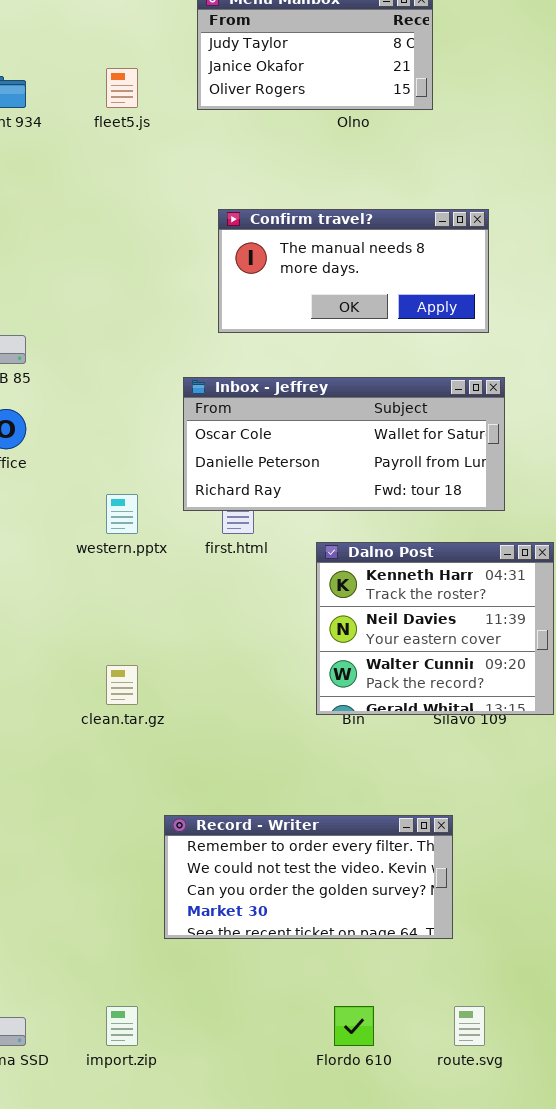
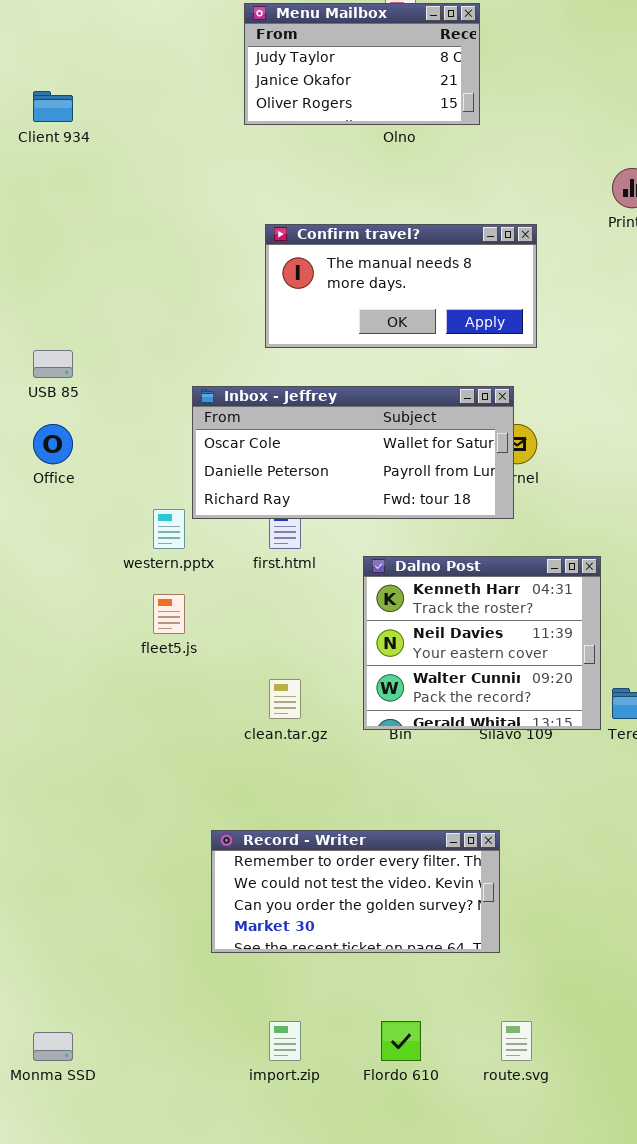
fleet5.js: [106,68,138,108] -> [153,594,185,634], moved
Inbox - Jeffrey: [183,377,505,511] -> [192,386,514,519], moved
clean.tar.gz: [106,665,138,705] -> [269,679,301,719], moved
import.zip: [106,1006,138,1046] -> [269,1021,301,1061], moved

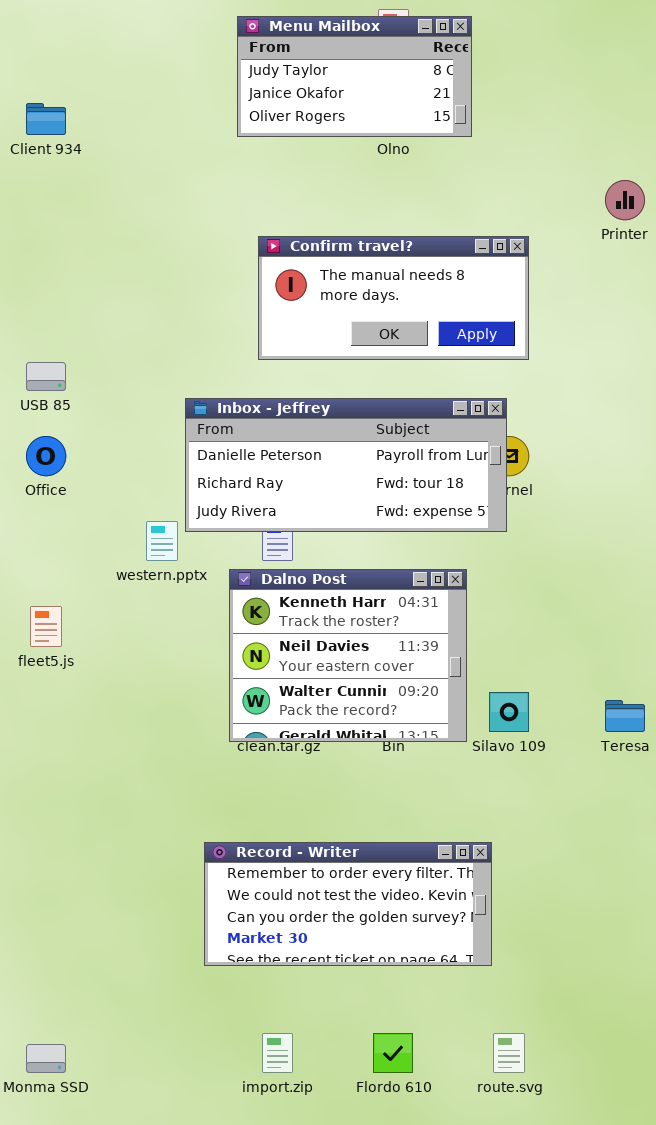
Inbox - Jeffrey: [192,386,514,519] -> [185,398,507,532], scrolled down 1 row
Dalno Post: [363,556,601,730] -> [229,569,467,742], moved
fleet5.js: [153,594,185,634] -> [30,606,62,647], moved

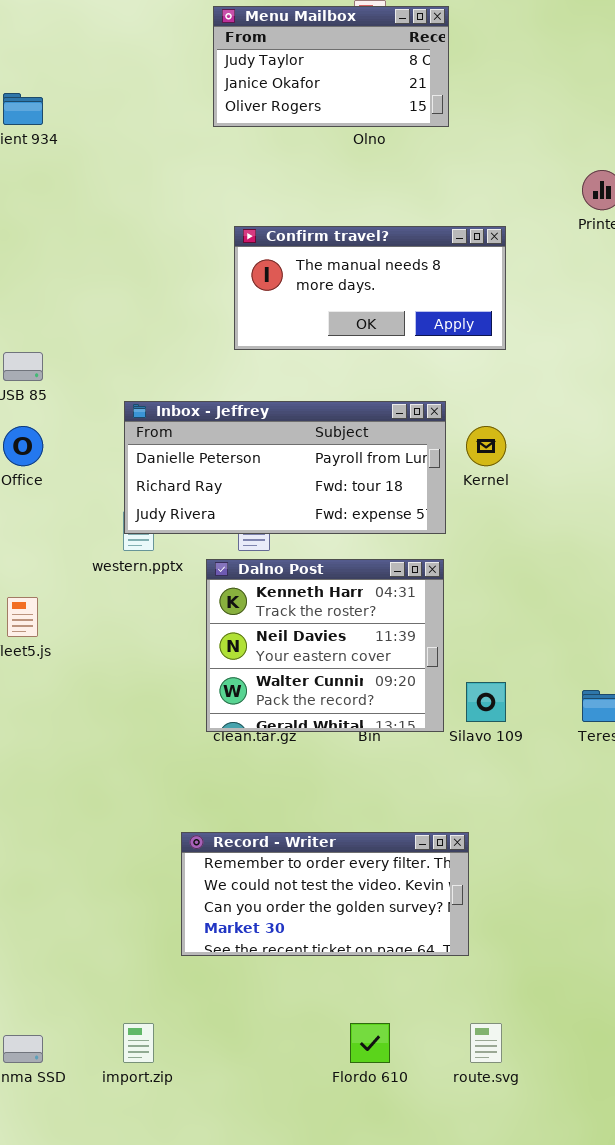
Inbox - Jeffrey: [185,398,507,532] -> [124,401,446,534], moved
import.zip: [262,1033,293,1073] -> [123,1023,154,1063], moved

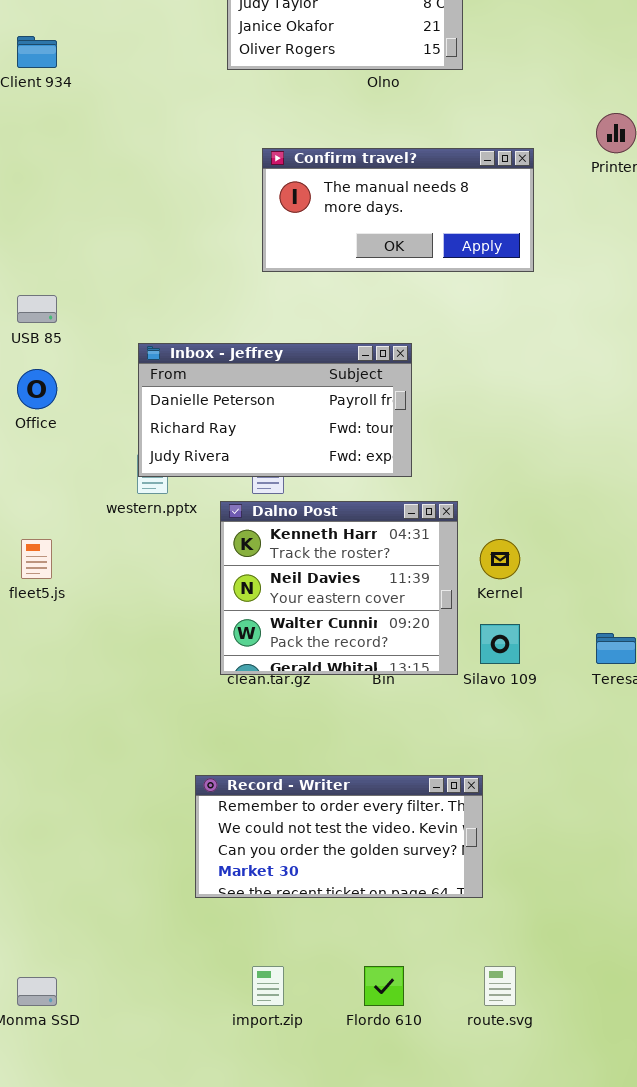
Confirm travel?: [234,226,506,350] -> [262,148,534,272], moved
Inbox - Jeffrey: [124,401,446,534] -> [138,343,412,477], resized
Kernel: [466,426,506,466] -> [480,539,520,579], moved
import.zip: [123,1023,154,1063] -> [252,966,284,1006], moved

